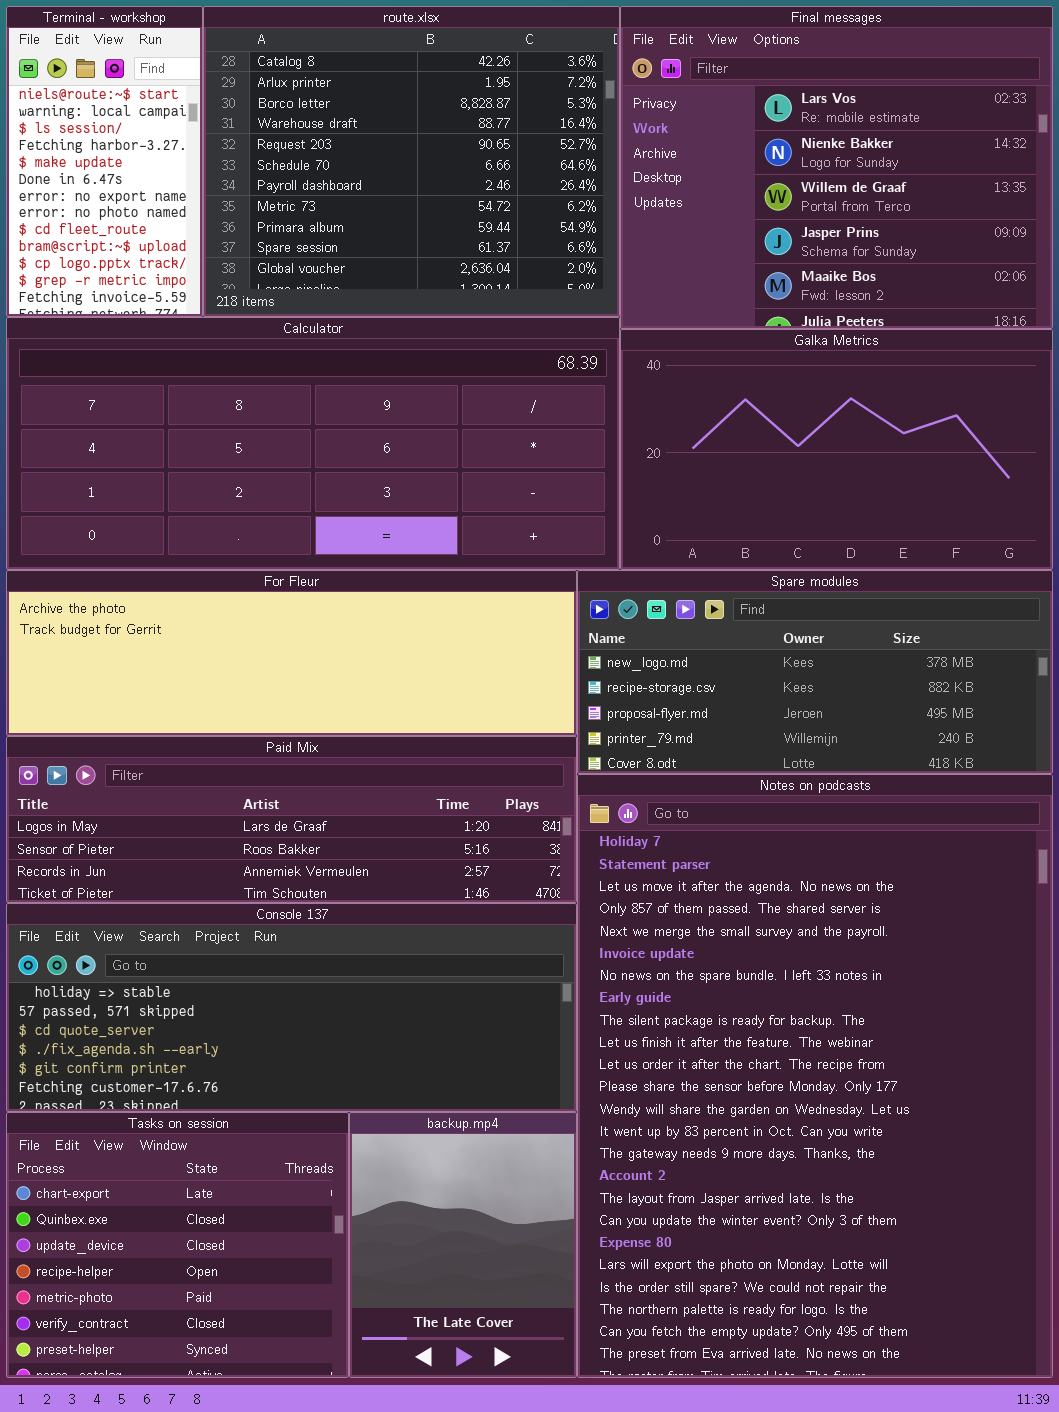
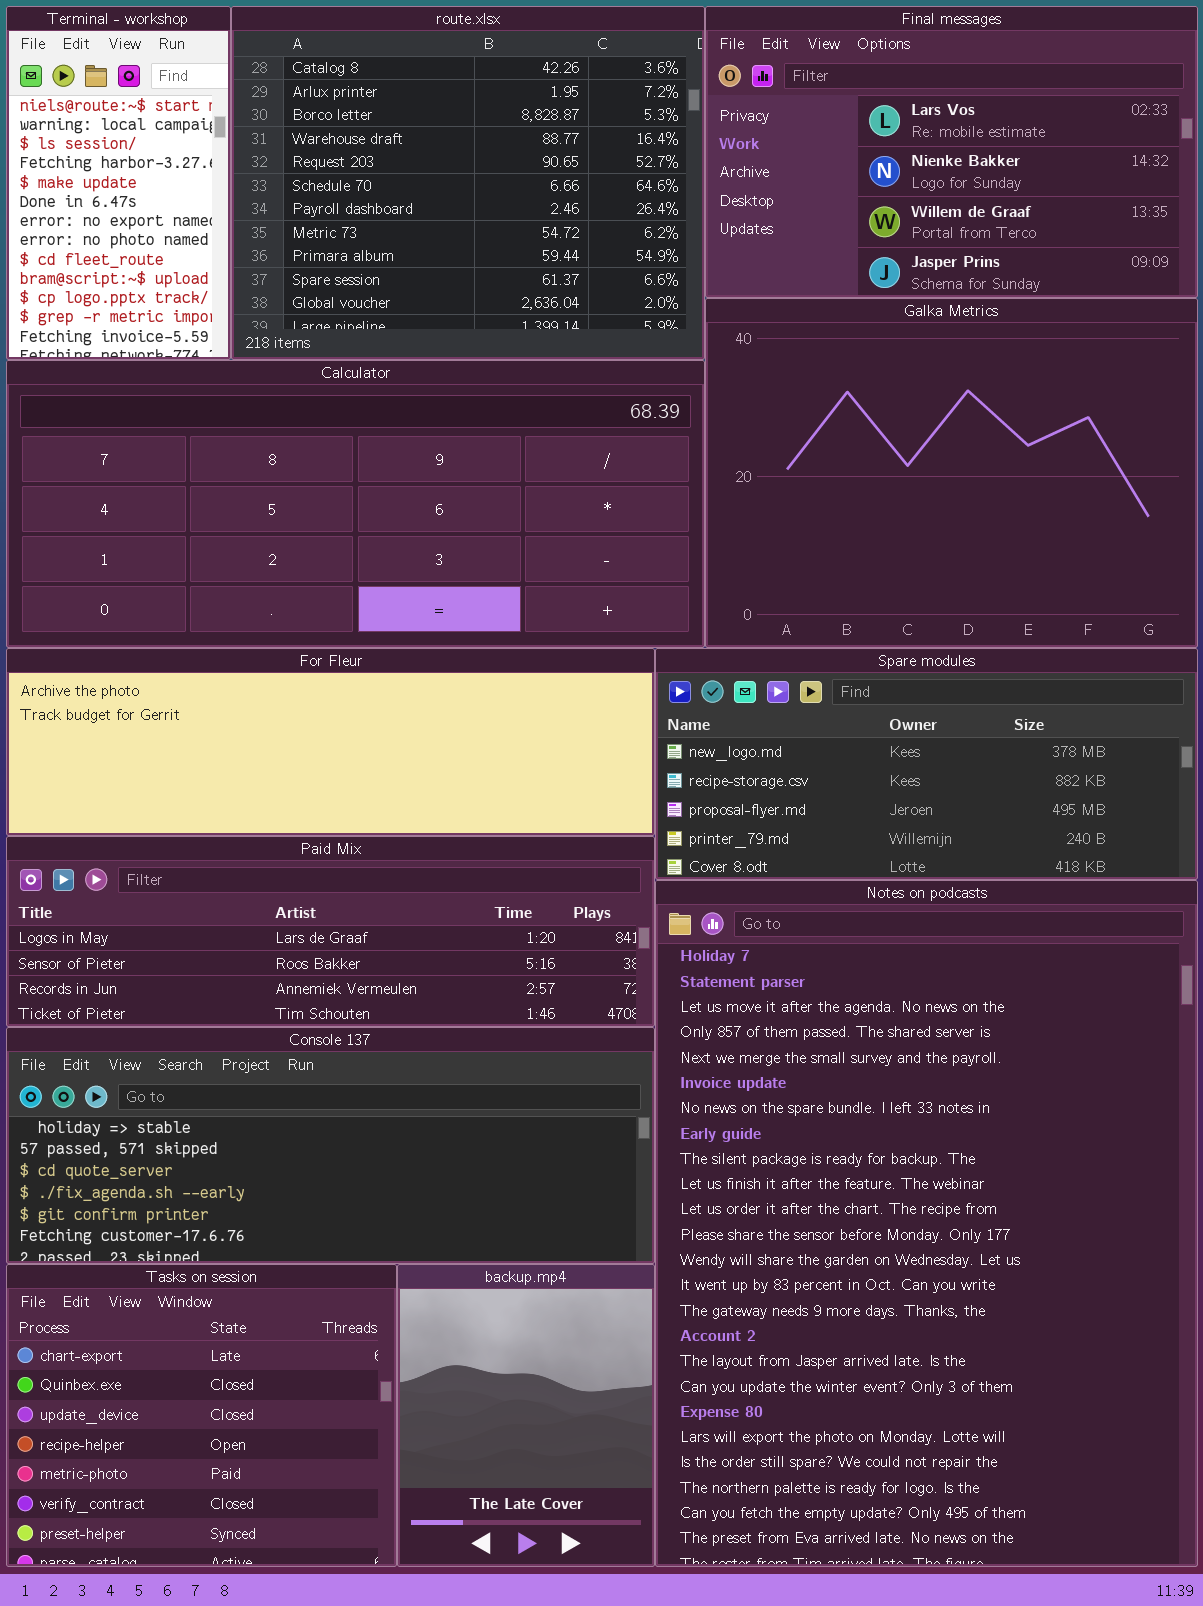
Final messages: [620,6,1053,329] -> [705,6,1198,298], resized
Galka Metrics: [620,329,1053,570] -> [705,298,1198,648], resized

